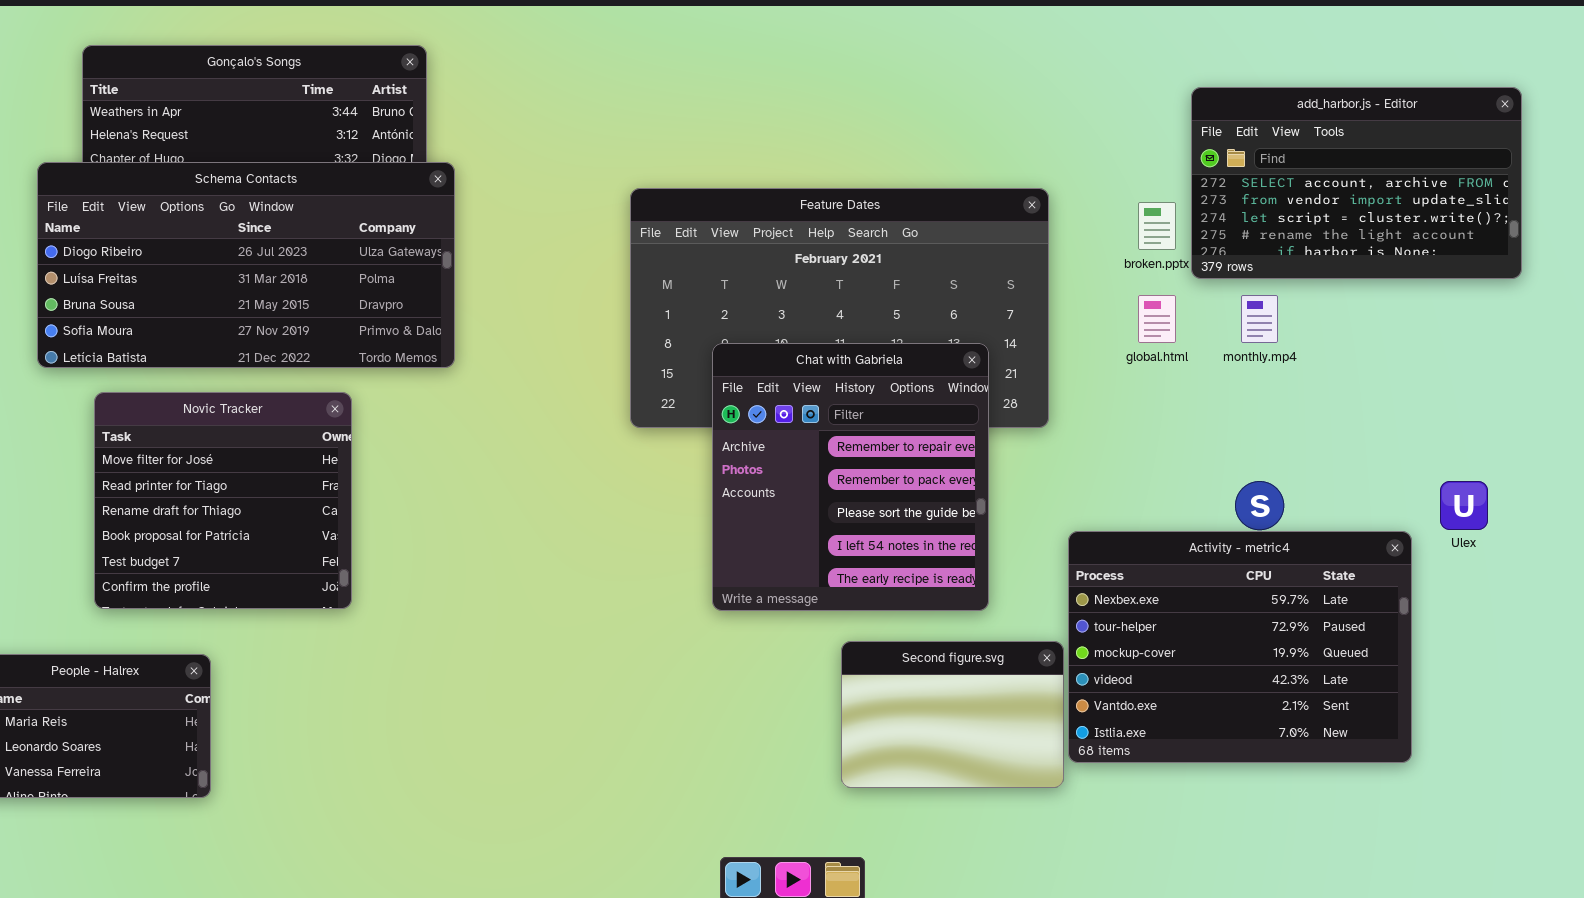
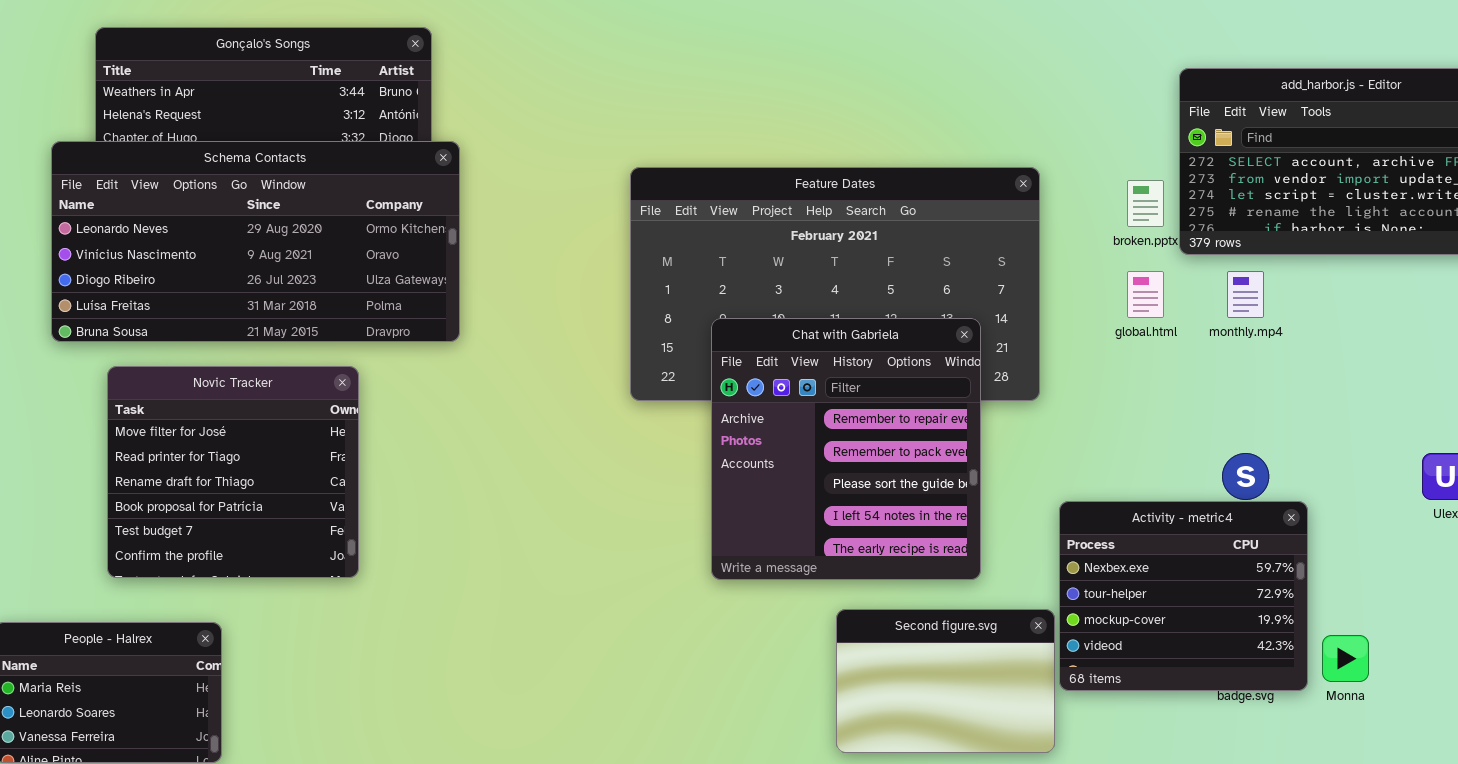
Schema Contacts: [37,162,455,368] -> [51,141,460,342], scrolled up 2 rows
Activity - metric4: [1068,531,1412,763] -> [1059,501,1308,691], resized

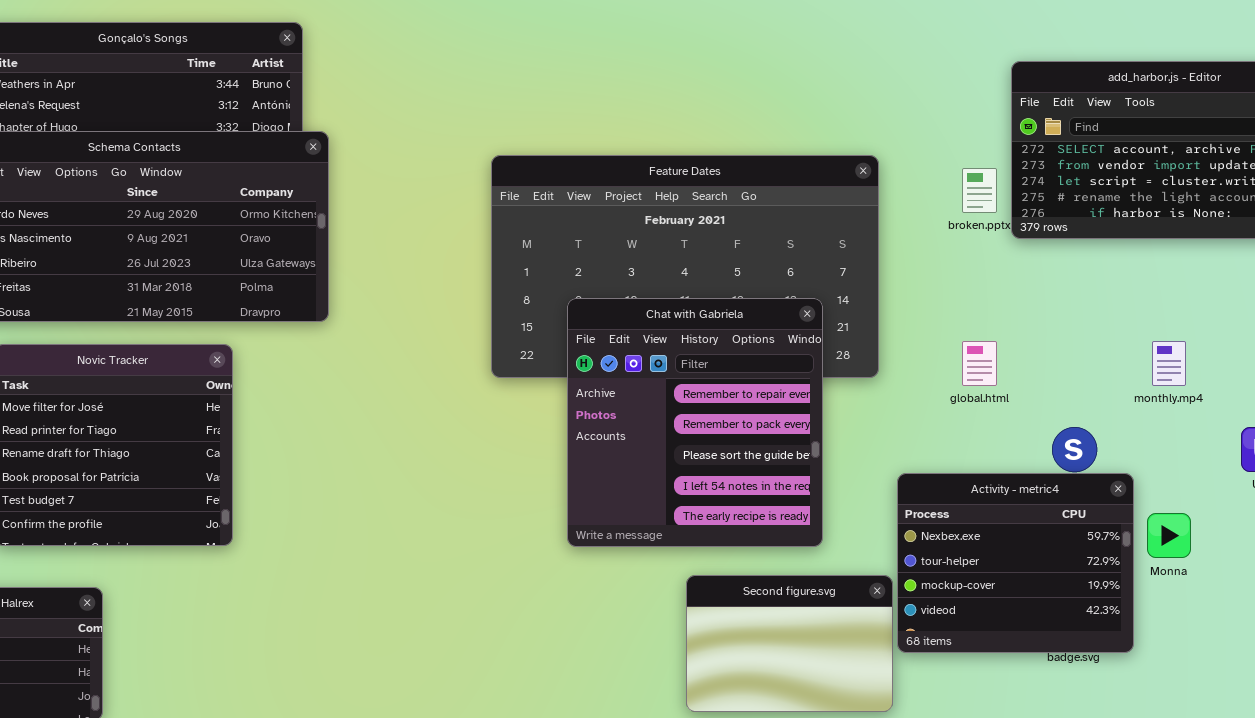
global.html: [1127,271,1164,318] -> [962,341,997,386], moved
monthly.mp4: [1227,271,1264,318] -> [1152,341,1186,386], moved
Monna: [1322,635,1369,682] -> [1147,513,1191,558], moved

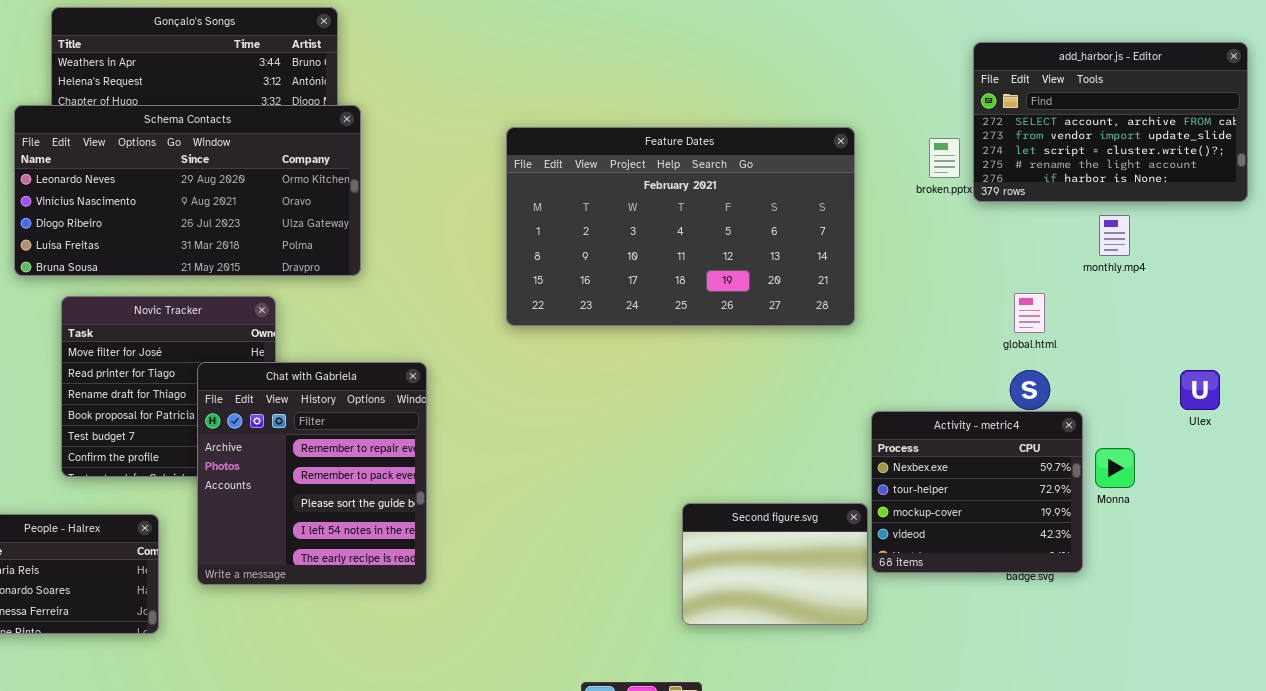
Chat with Gabriela: [567,298,823,547] -> [197,362,427,585], moved
global.html: [962,341,997,386] -> [1014,293,1045,333], moved
monthly.mp4: [1152,341,1186,386] -> [1099,215,1130,256], moved

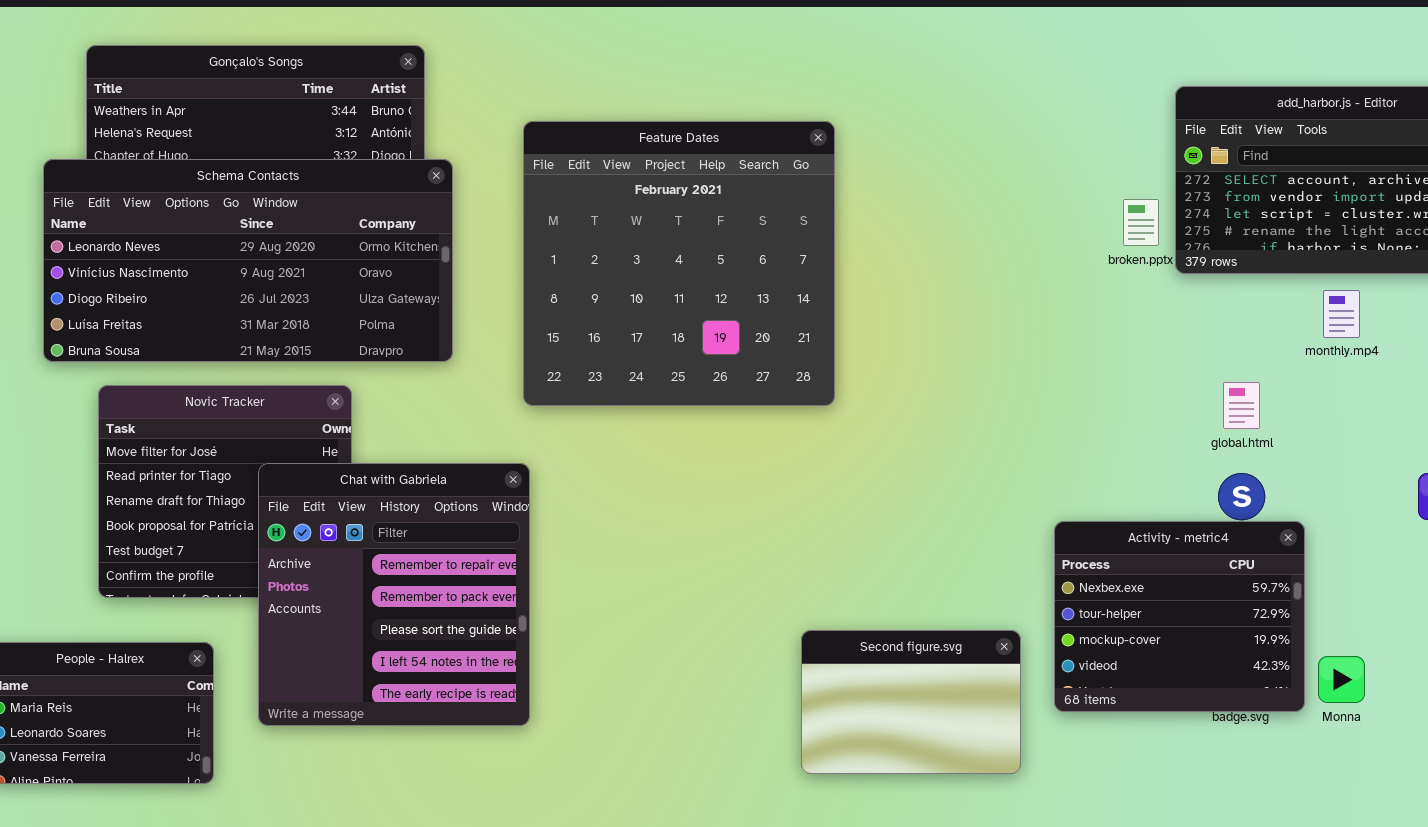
Feature Dates: [506,127,855,326] -> [523,121,835,406], moved, resized
Monna: [1095,448,1135,488] -> [1318,656,1365,703], moved
Second figure.svg: [682,503,868,625] -> [801,630,1021,774], moved

